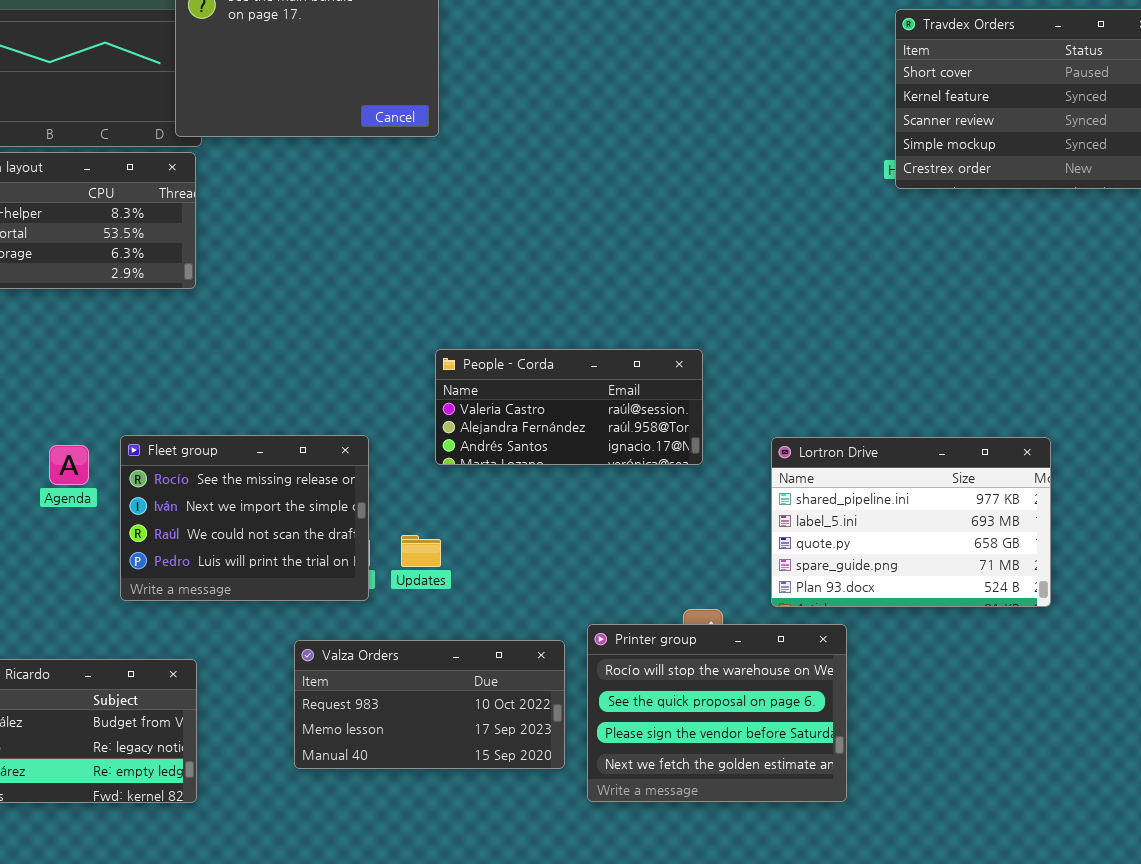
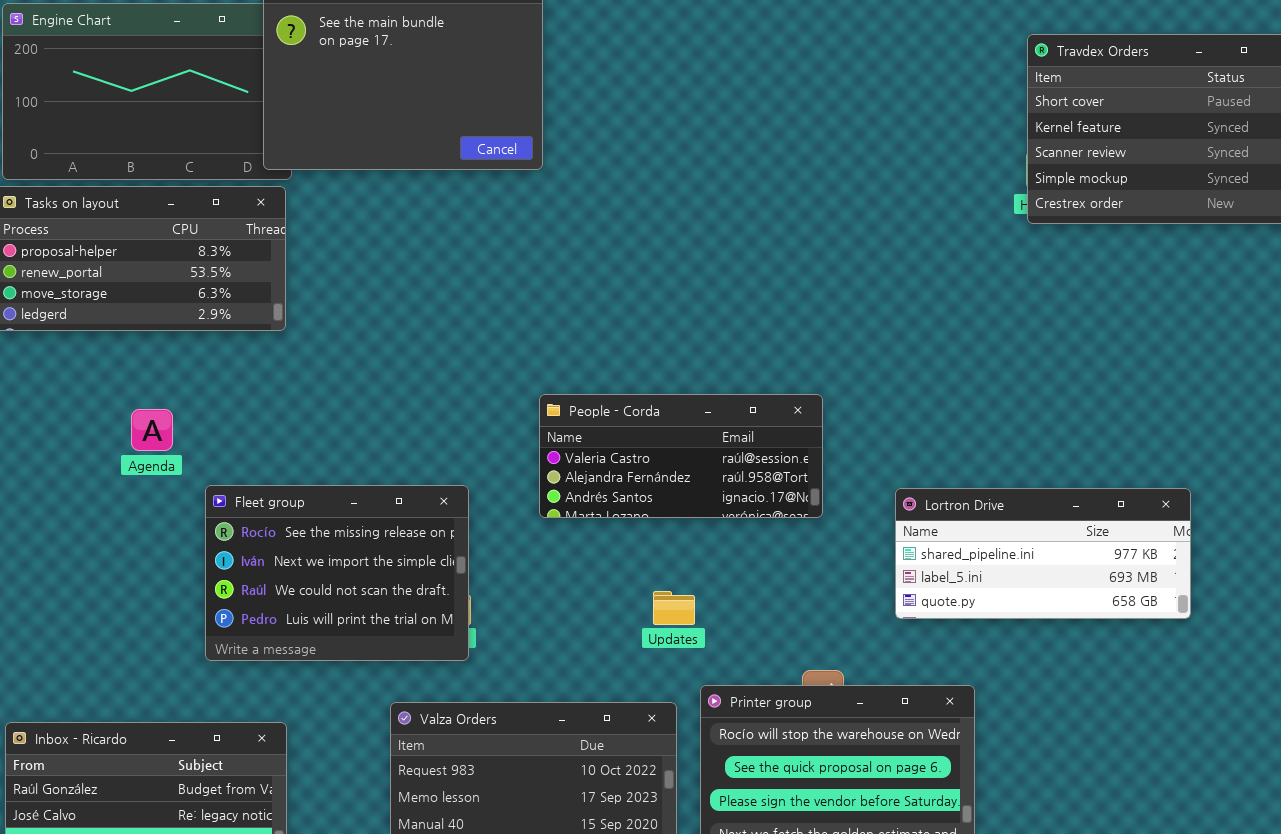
Lortron Drive: [771,437,1051,607] -> [895,488,1191,619], resized
Agenda: [49,445,89,485] -> [131,409,173,451], moved
Updates: [401,535,441,567] -> [653,591,695,625], moved

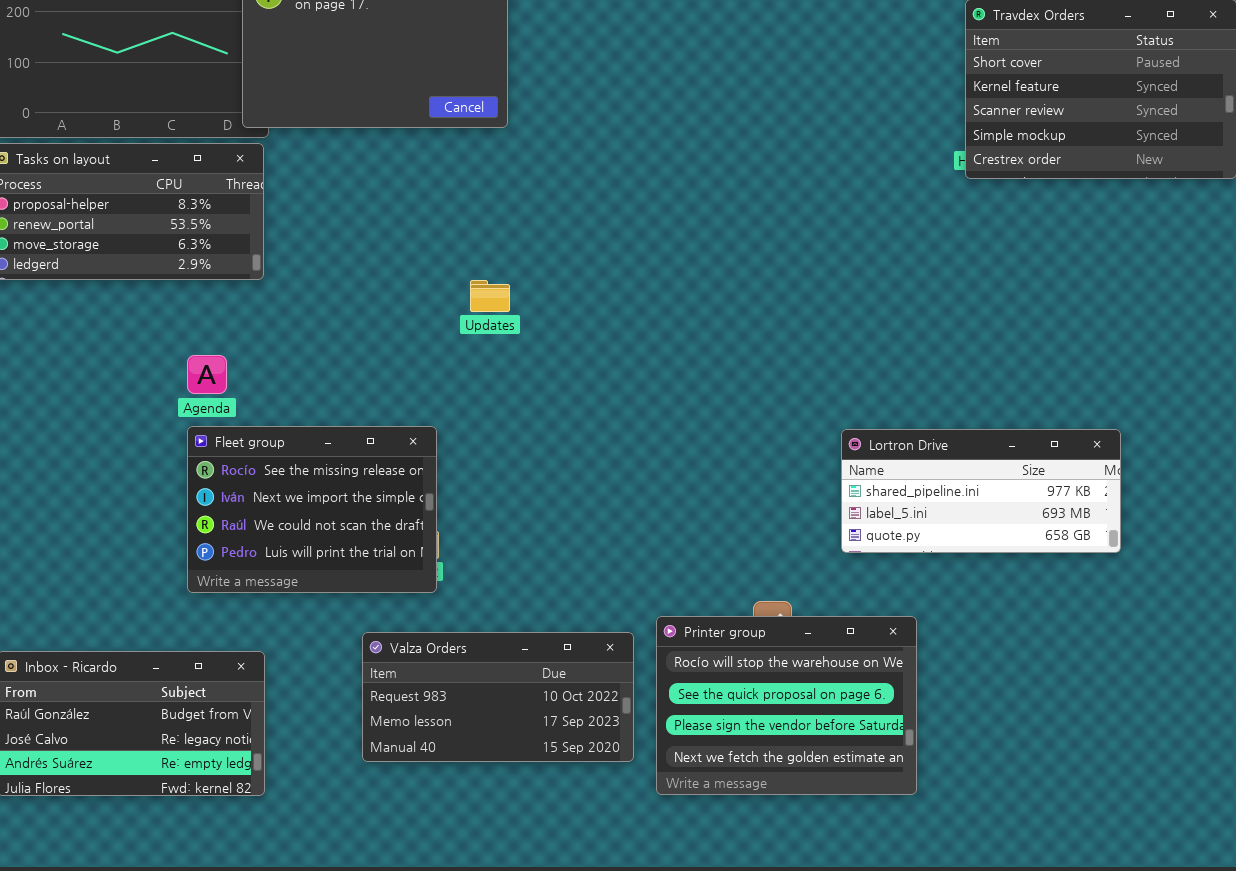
People - Corda: [539,394,823,518] -> none, closed
Agenda: [131,409,173,451] -> [187,355,227,394], moved
Updates: [653,591,695,625] -> [470,280,510,312], moved

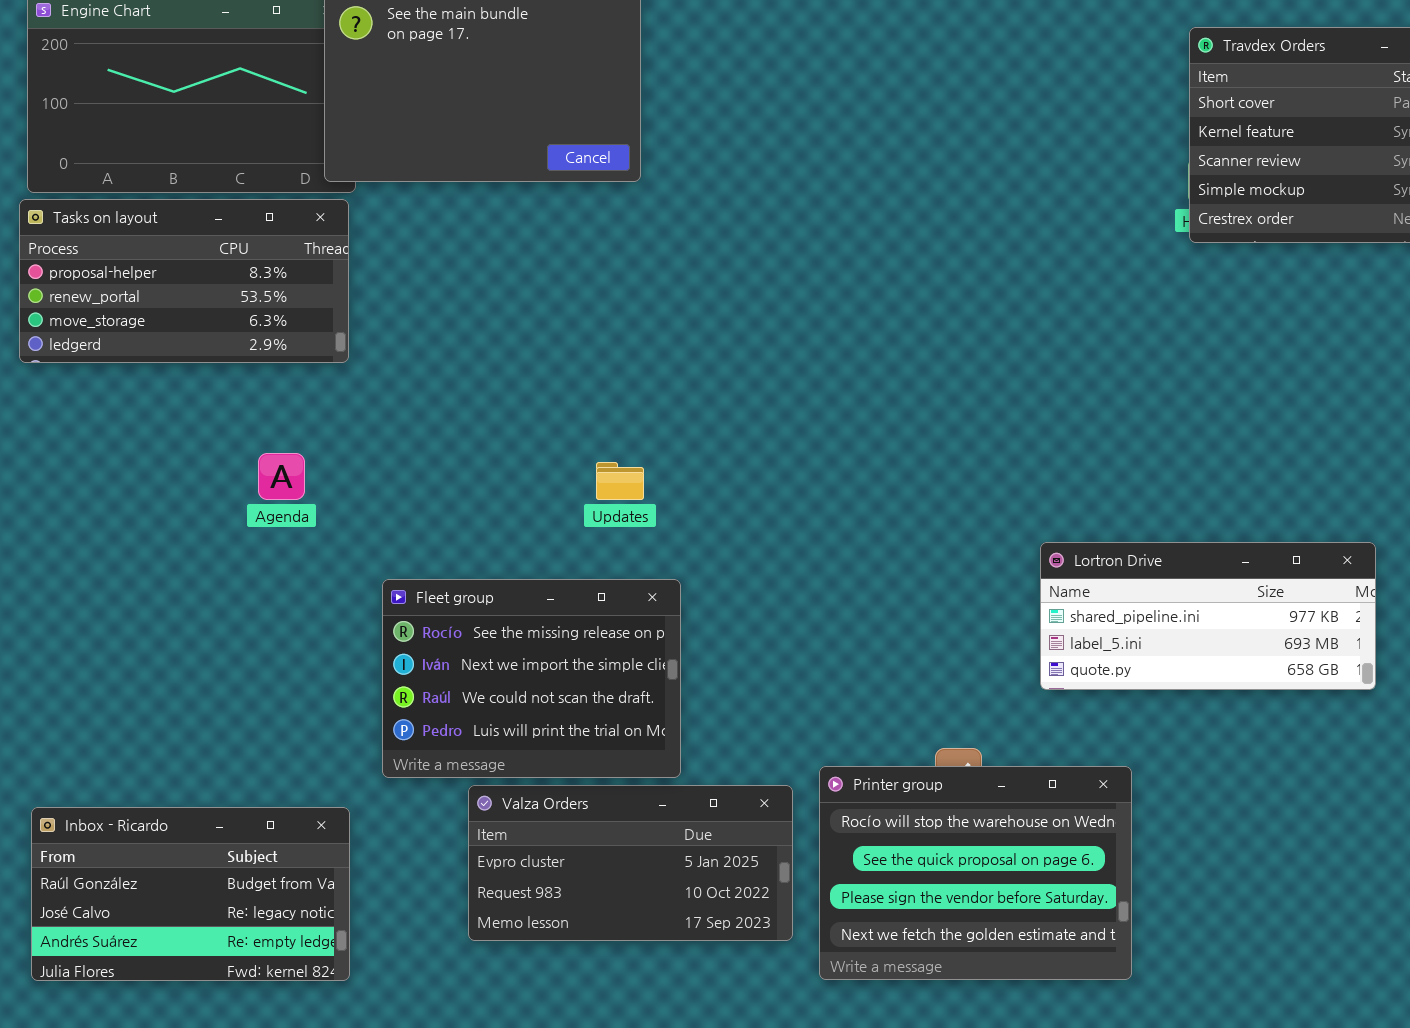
Updates: [470,280,510,312] -> [596,462,644,500], moved
Fleet group: [187,426,437,593] -> [382,579,681,778], moved
Valza Orders: [362,632,634,762] -> [468,785,793,941], scrolled up 1 row

